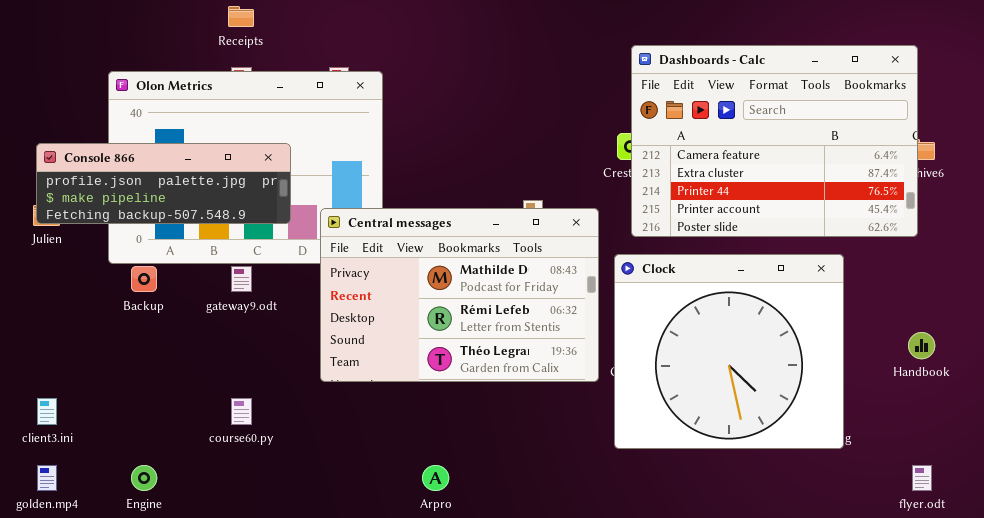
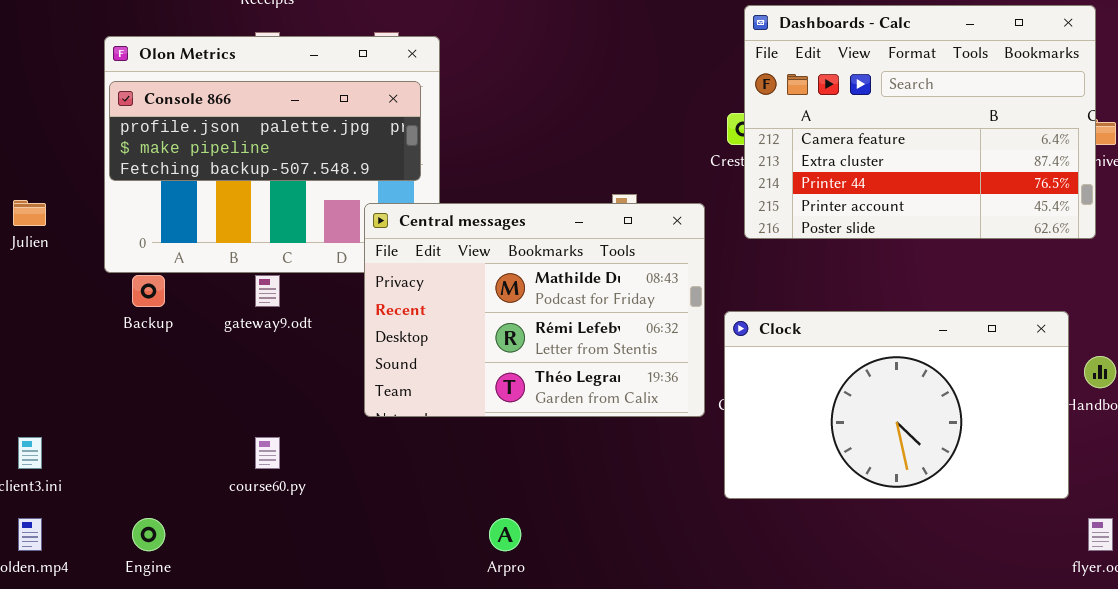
Console 866: [36,143,291,224] -> [109,81,421,181], moved
Clock: [614,254,844,449] -> [724,311,1069,499], resized

